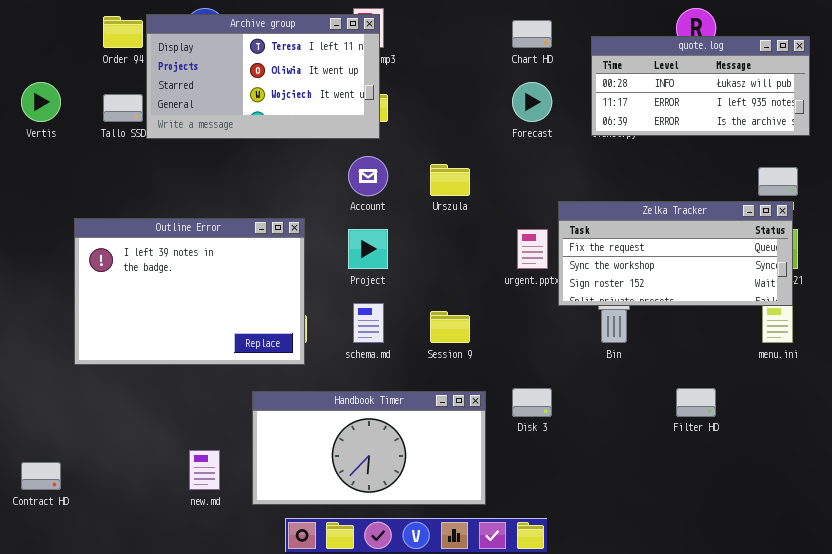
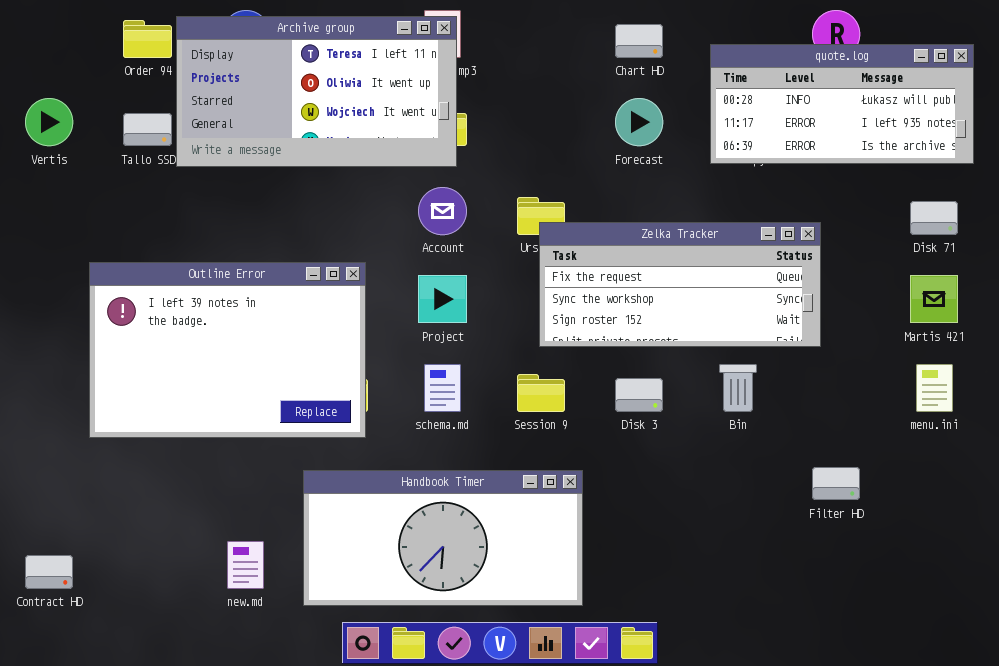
Zelka Tracker: [558,201,793,306] -> [539,222,821,347], moved
Disk 3: [512,388,552,417] -> [615,378,663,412], moved

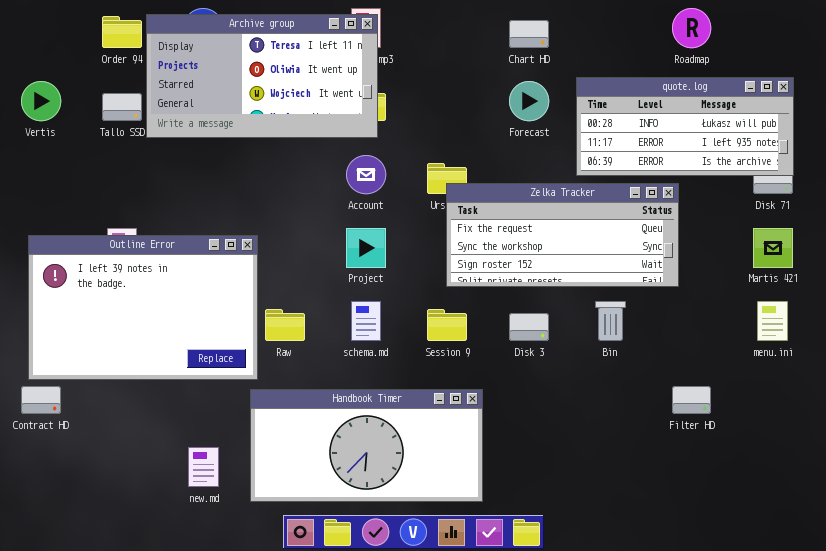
quote.log: [710,44,974,164] -> [576,77,794,176], moved
Outline Error: [89,262,366,438] -> [28,235,258,380], moved
Contract HD: [25,555,73,589] -> [21,386,61,414], moved

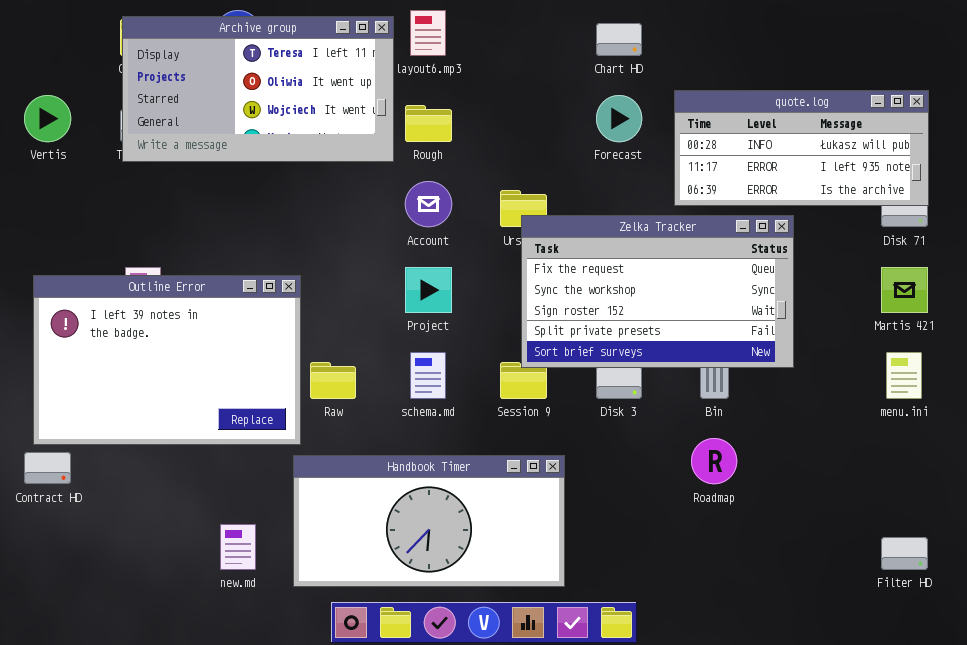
Roadmap: [672,8,711,48] -> [691,438,737,484], moved
Archive group: [146,14,378,138] -> [122,16,394,162], moved
Zelka Tracker: [446,183,679,287] -> [521,215,794,368], resized
Filter HD: [672,386,711,414] -> [881,537,928,570], moved

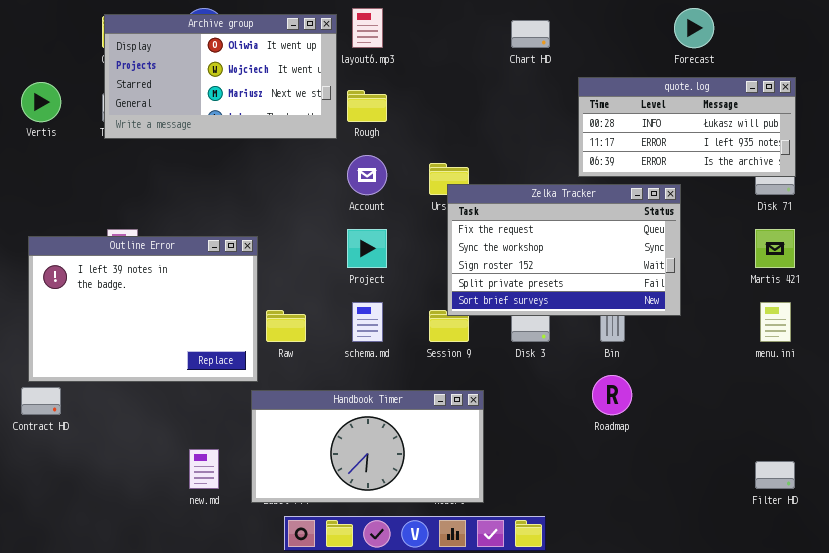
Archive group: [122,16,394,162] -> [104,14,337,139], scrolled down 1 row
Forecast: [596,95,642,142] -> [674,8,714,48], moved

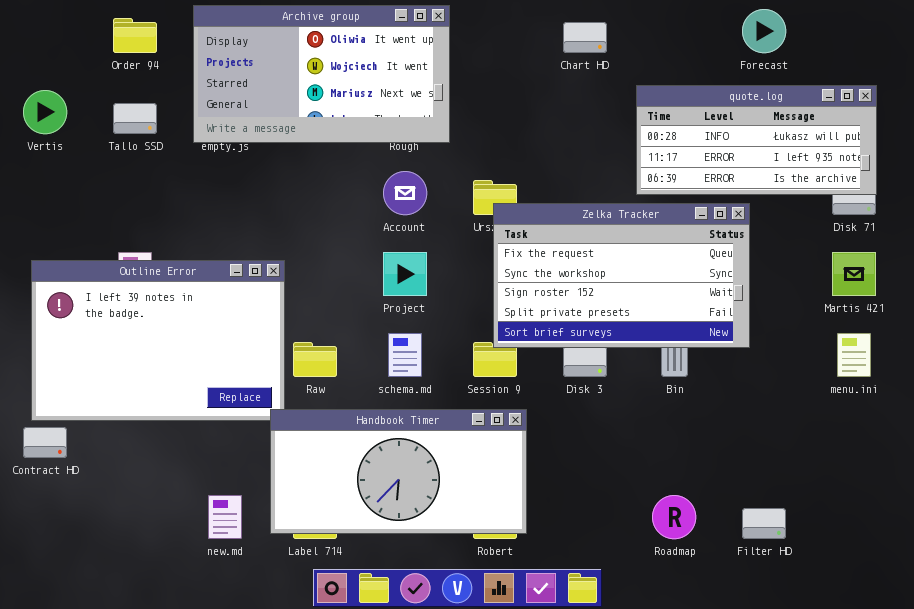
Archive group: [104,14,337,139] -> [193,5,450,143], moved
Roadmap: [592,375,632,415] -> [652,495,696,539], moved
Handbook Timer: [251,390,484,503] -> [270,409,527,534], moved
Filter HD: [755,461,795,489] -> [742,508,786,539], moved

